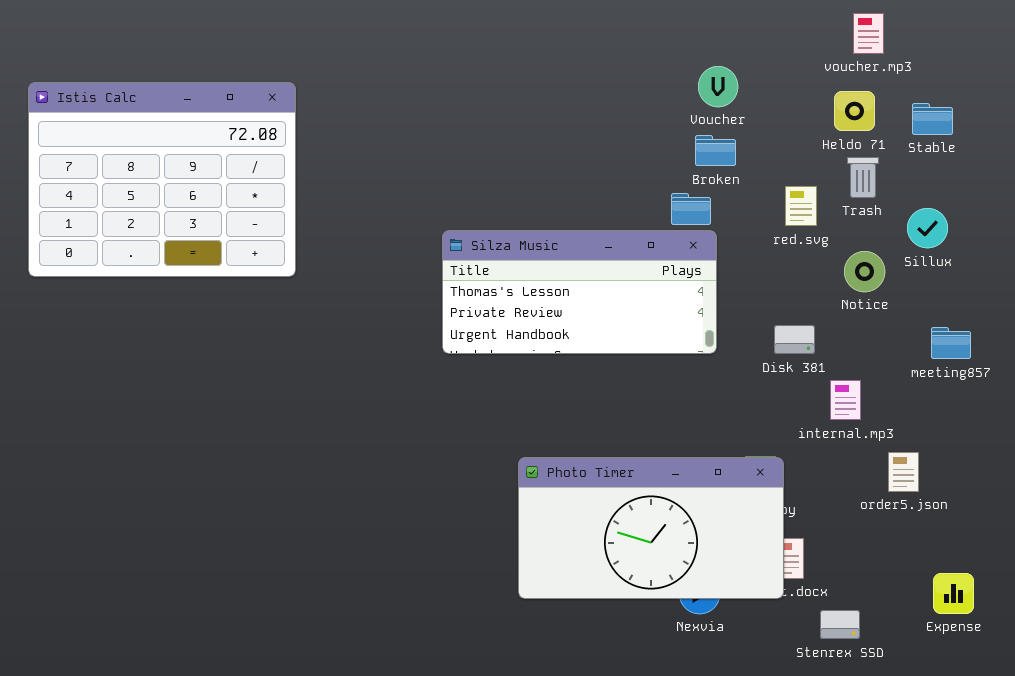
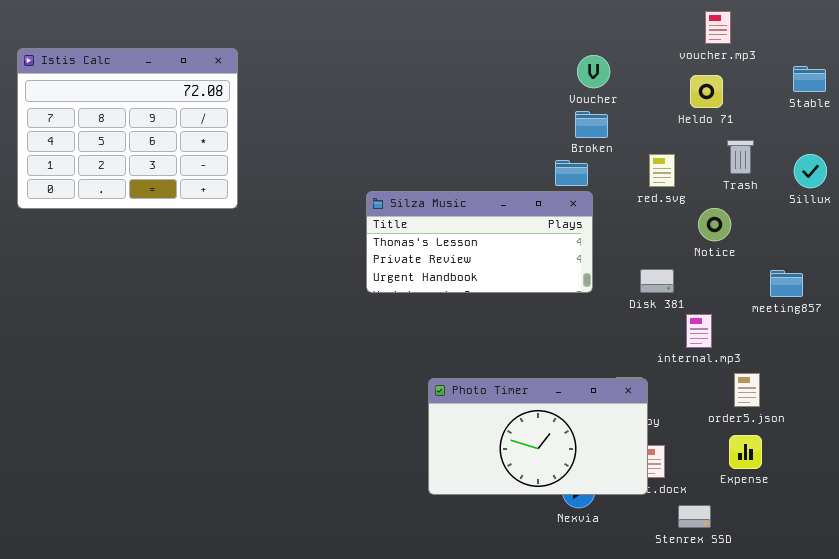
Istis Calc: [28,82,296,277] -> [17,48,238,209], moved
Stable: [912,103,953,135] -> [793,66,826,92], moved
Trash: [847,157,879,198] -> [727,140,754,174], moved
Sillux: [907,208,948,248] -> [794,154,827,188], moved
Expense: [933,573,974,614] -> [729,435,762,469], moved

